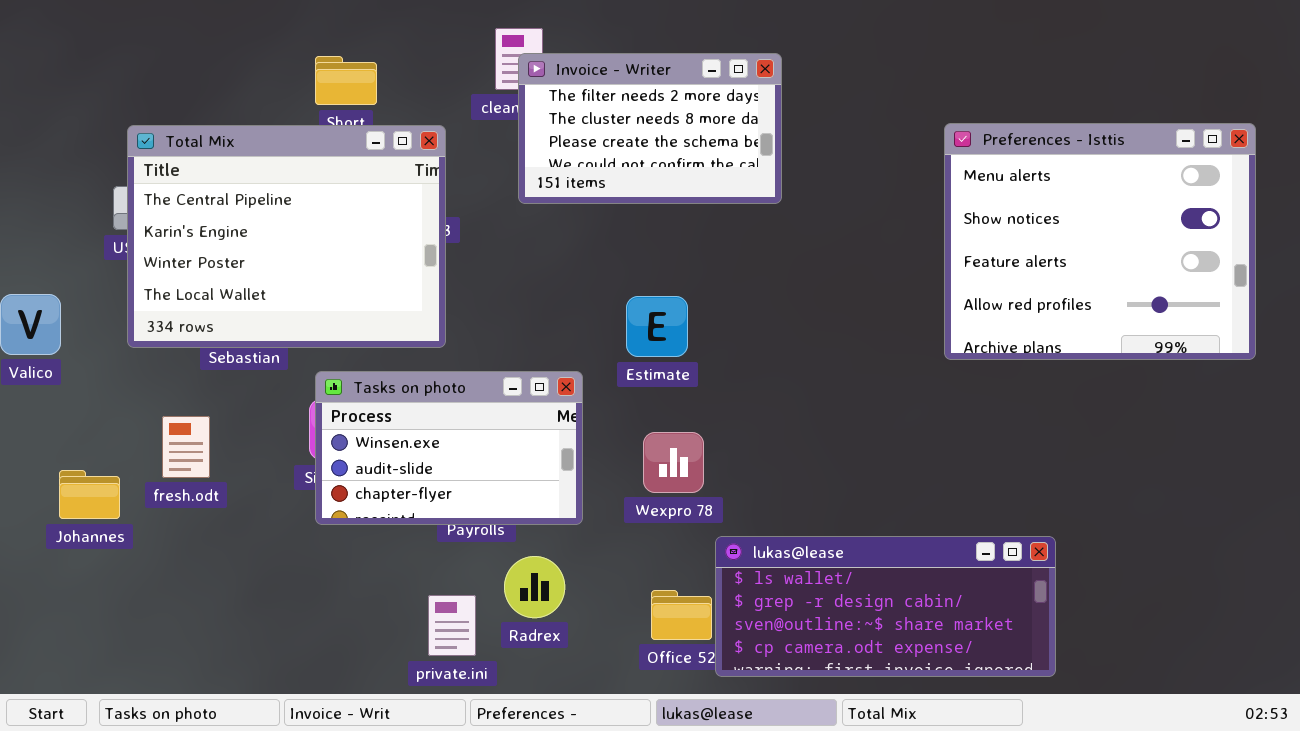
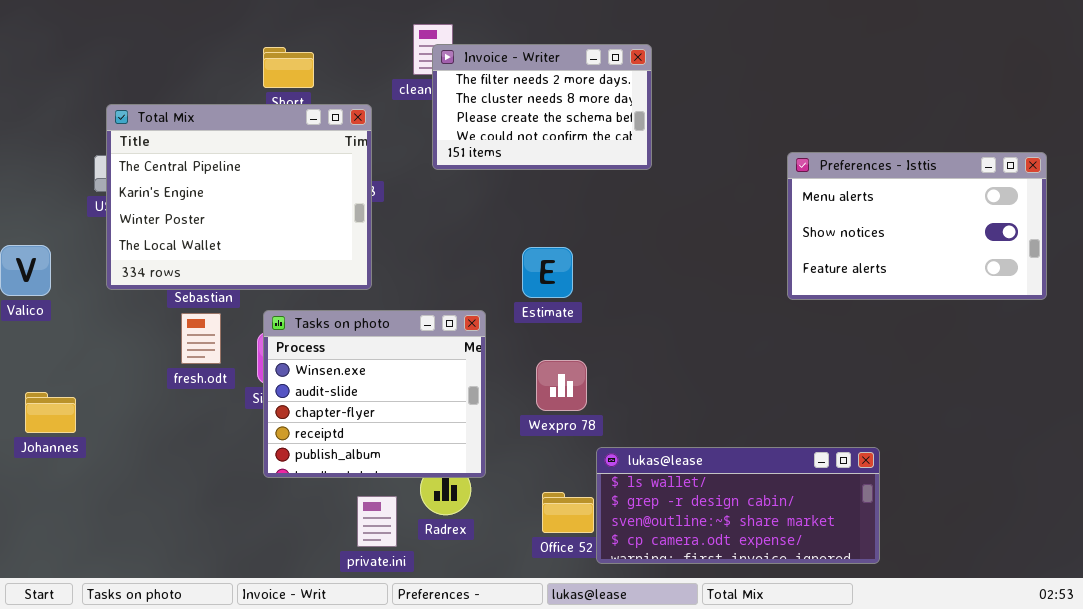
Preferences - Isttis: [944,123,1256,360] -> [787,152,1047,300], resized
Tasks on photo: [315,371,583,525] -> [263,310,486,478], resized
fresh.odt: [162,416,210,478] -> [181,313,221,364], moved
Johannes: [59,470,120,519] -> [25,392,76,433], moved

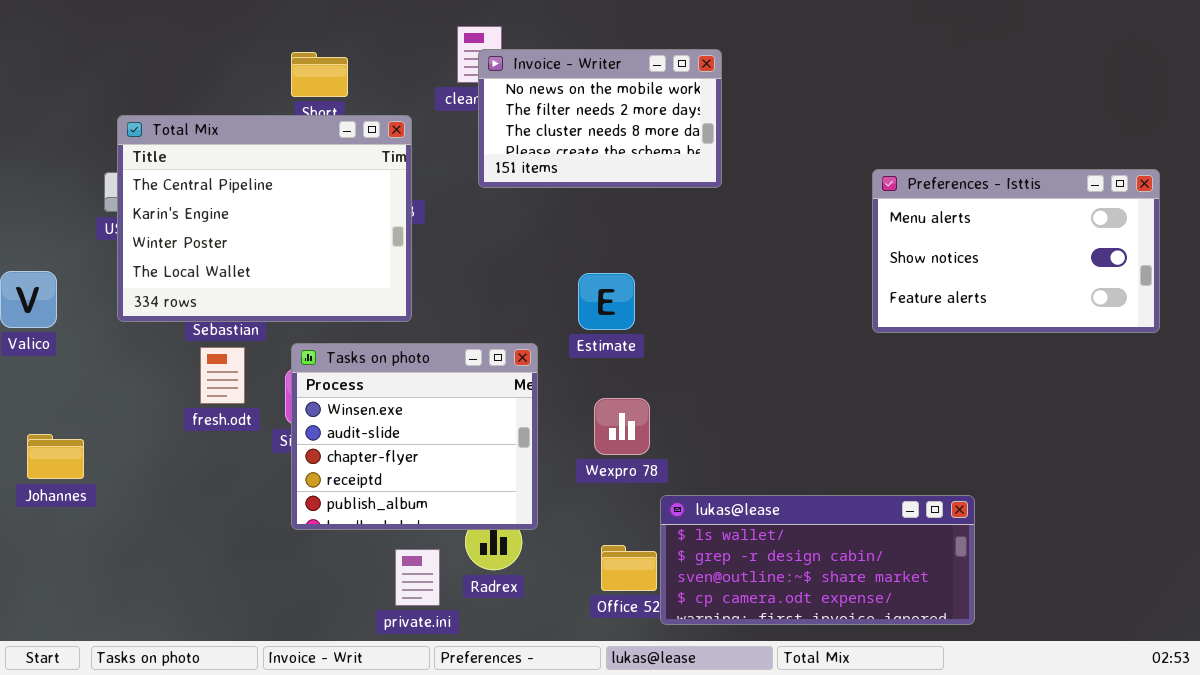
Invoice - Writer: [432,44,652,170] -> [478,49,722,188], scrolled up 1 row

